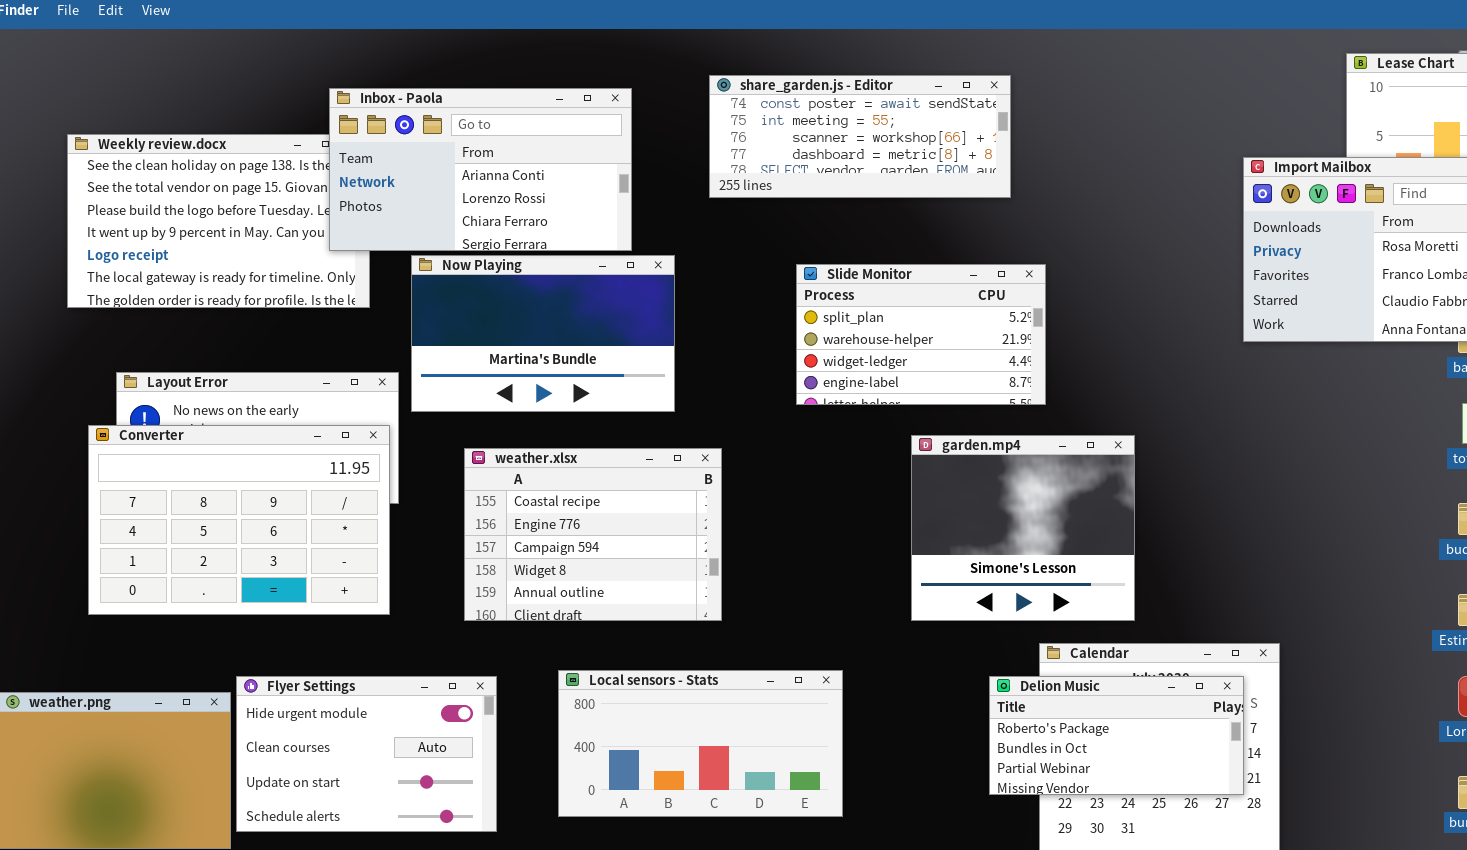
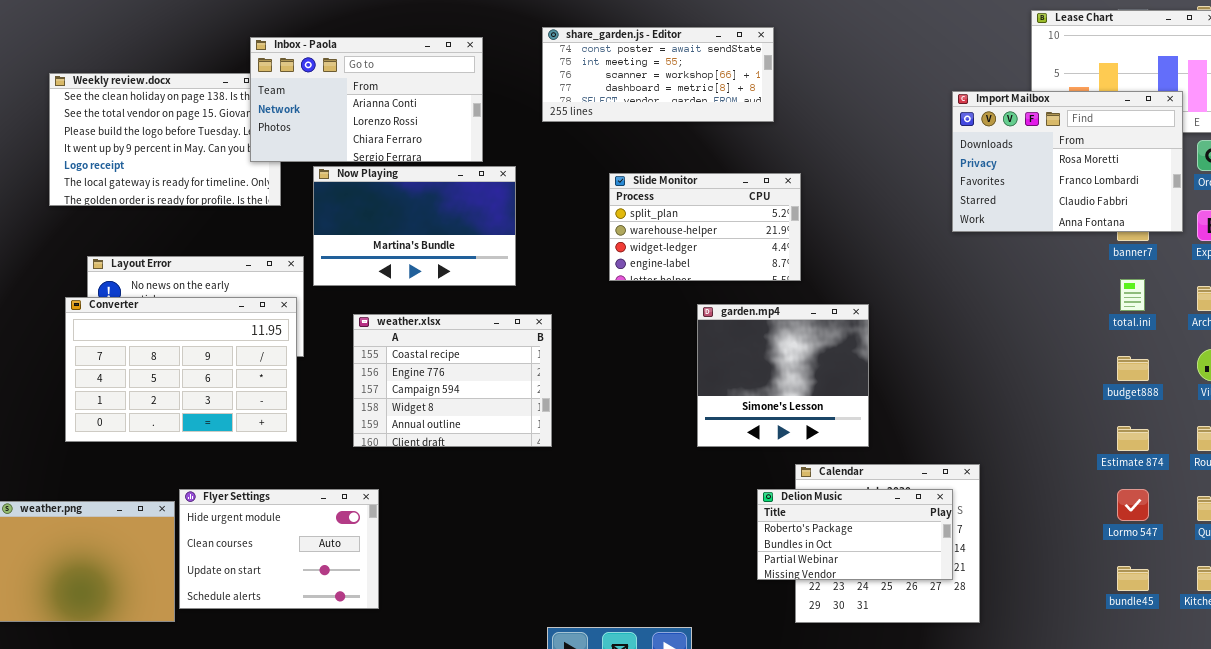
Local sensors - Stats: [558,670,843,817] -> none, closed

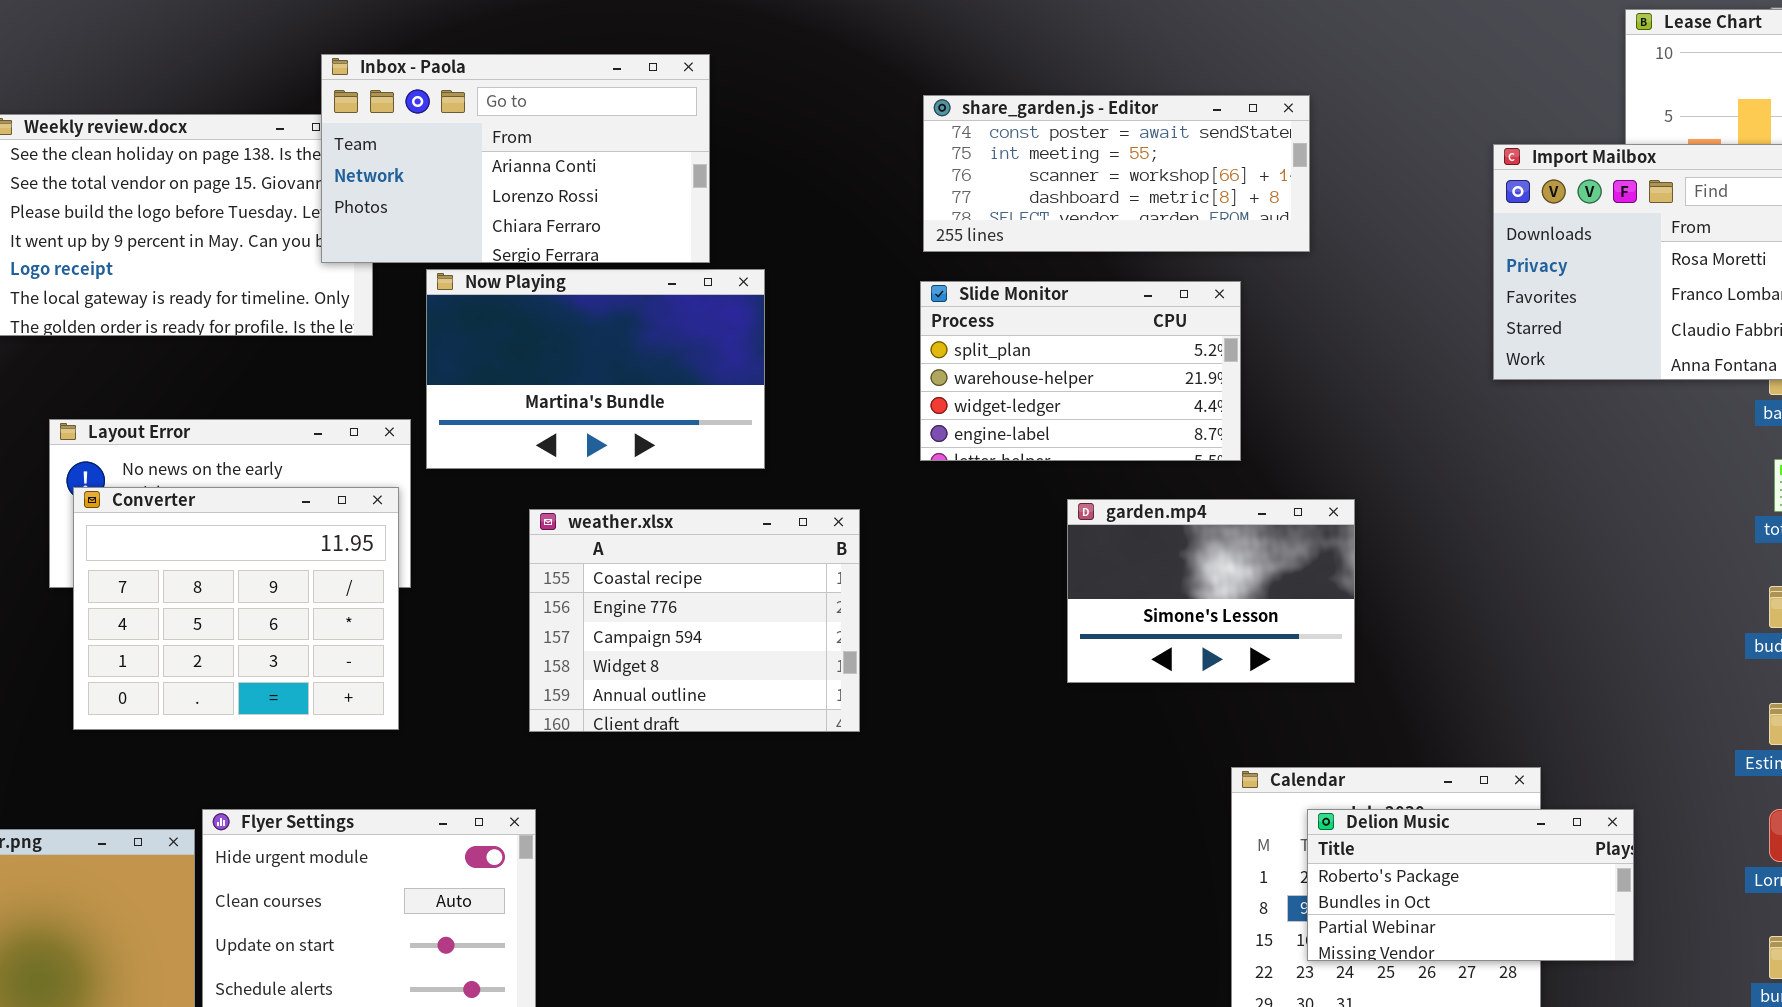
share_garden.js - Editor: [542,27,774,122] -> [923,95,1310,252], moved
Converter: [65,297,297,442] -> [73,487,399,730], resized
garden.mp4: [697,304,869,447] -> [1067,499,1355,683], resized
weather.xlsx: [353,314,552,447] -> [529,509,860,732], moved
Delion Music: [757,489,953,580] -> [1307,809,1634,961], moved

